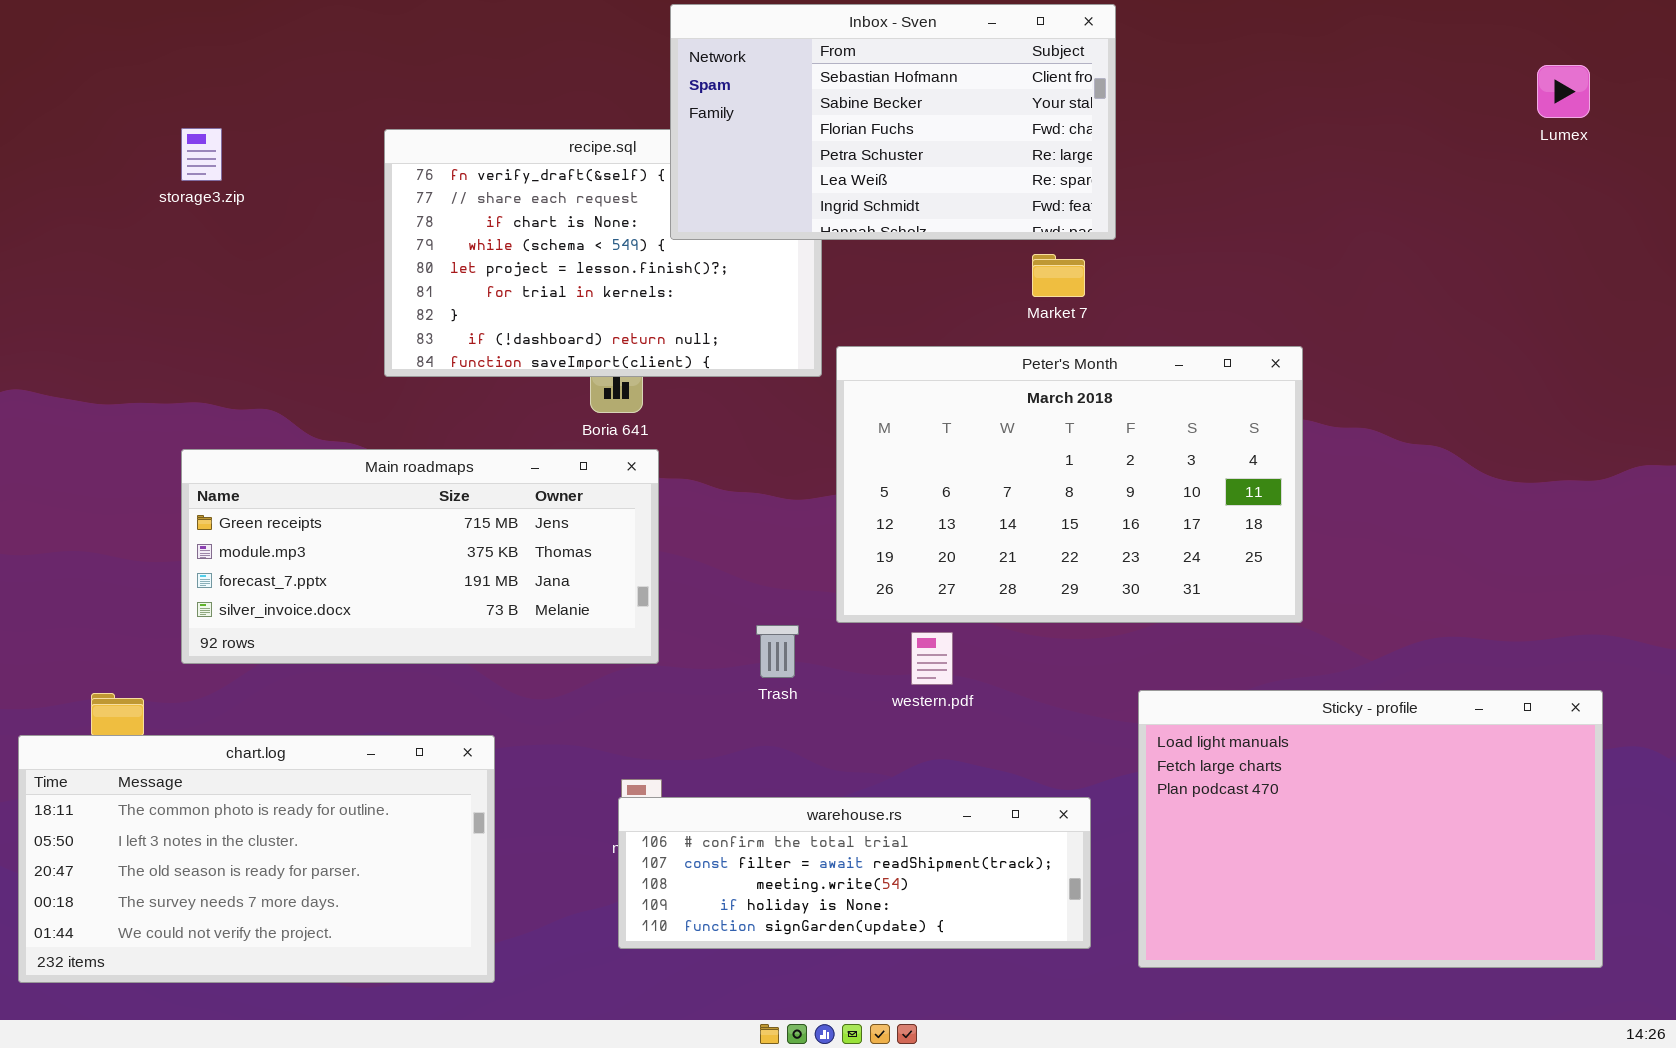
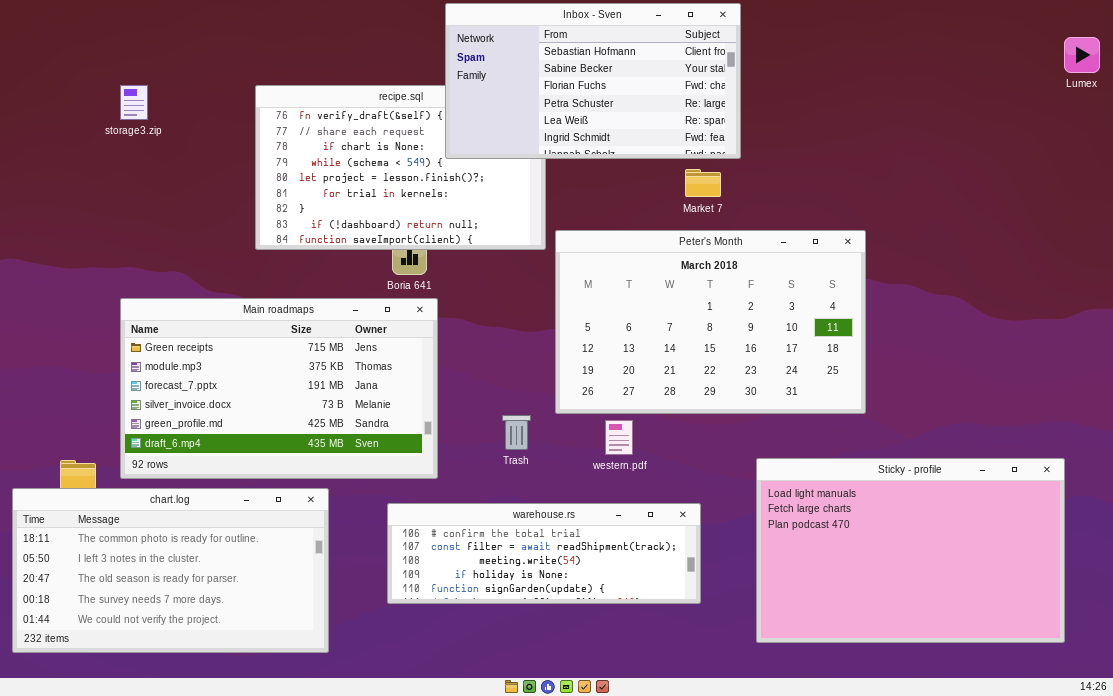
Lumex: [1537,65,1590,118] -> [1064,37,1100,73], moved
Main roadmaps: [181,449,659,664] -> [120,298,438,479], resized
warehouse.rs: [618,797,1091,949] -> [387,503,701,604], moved

